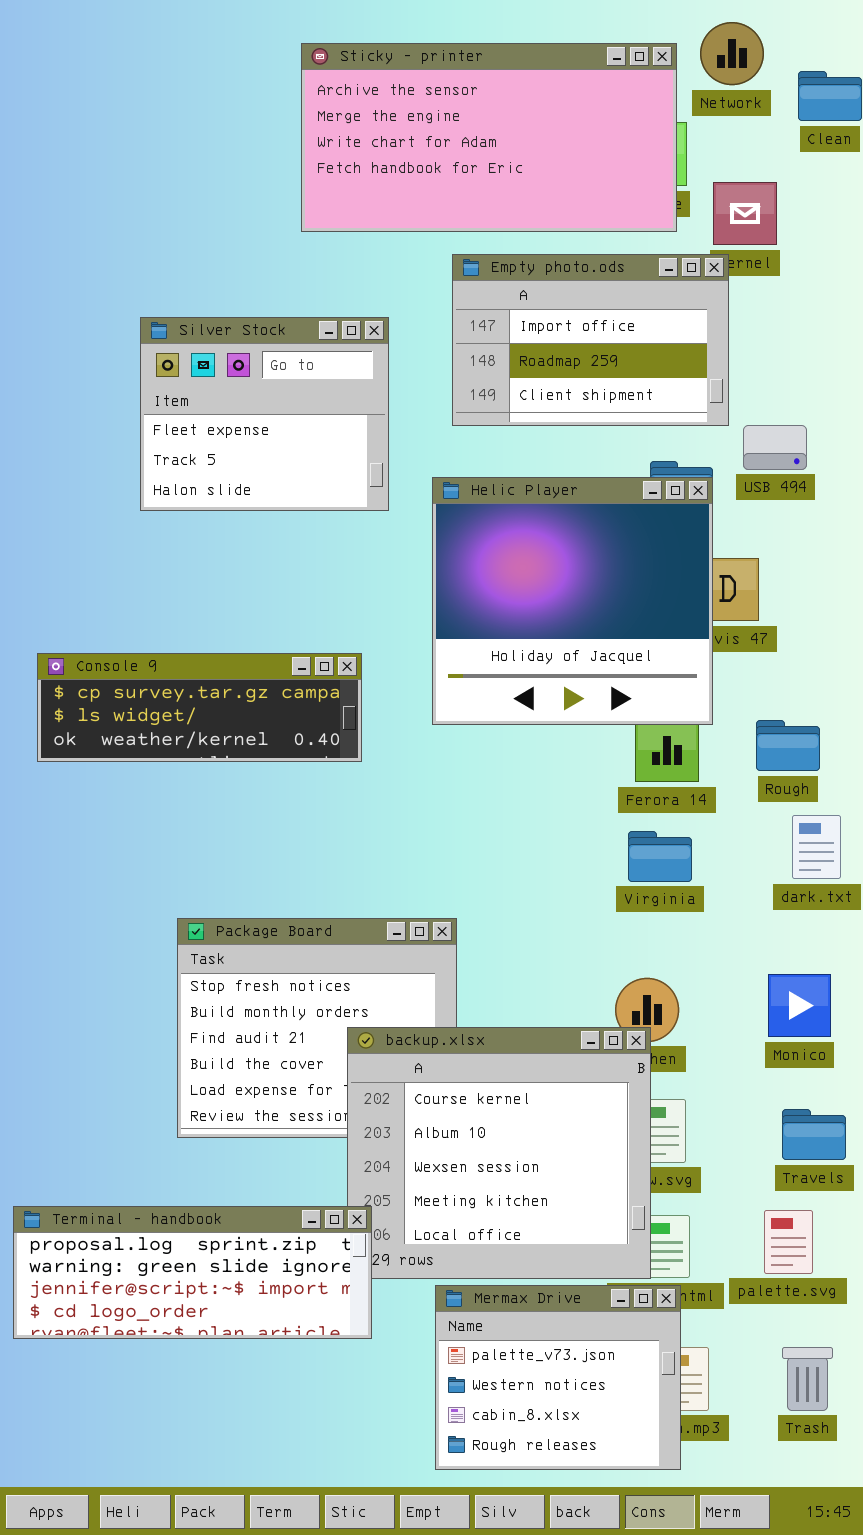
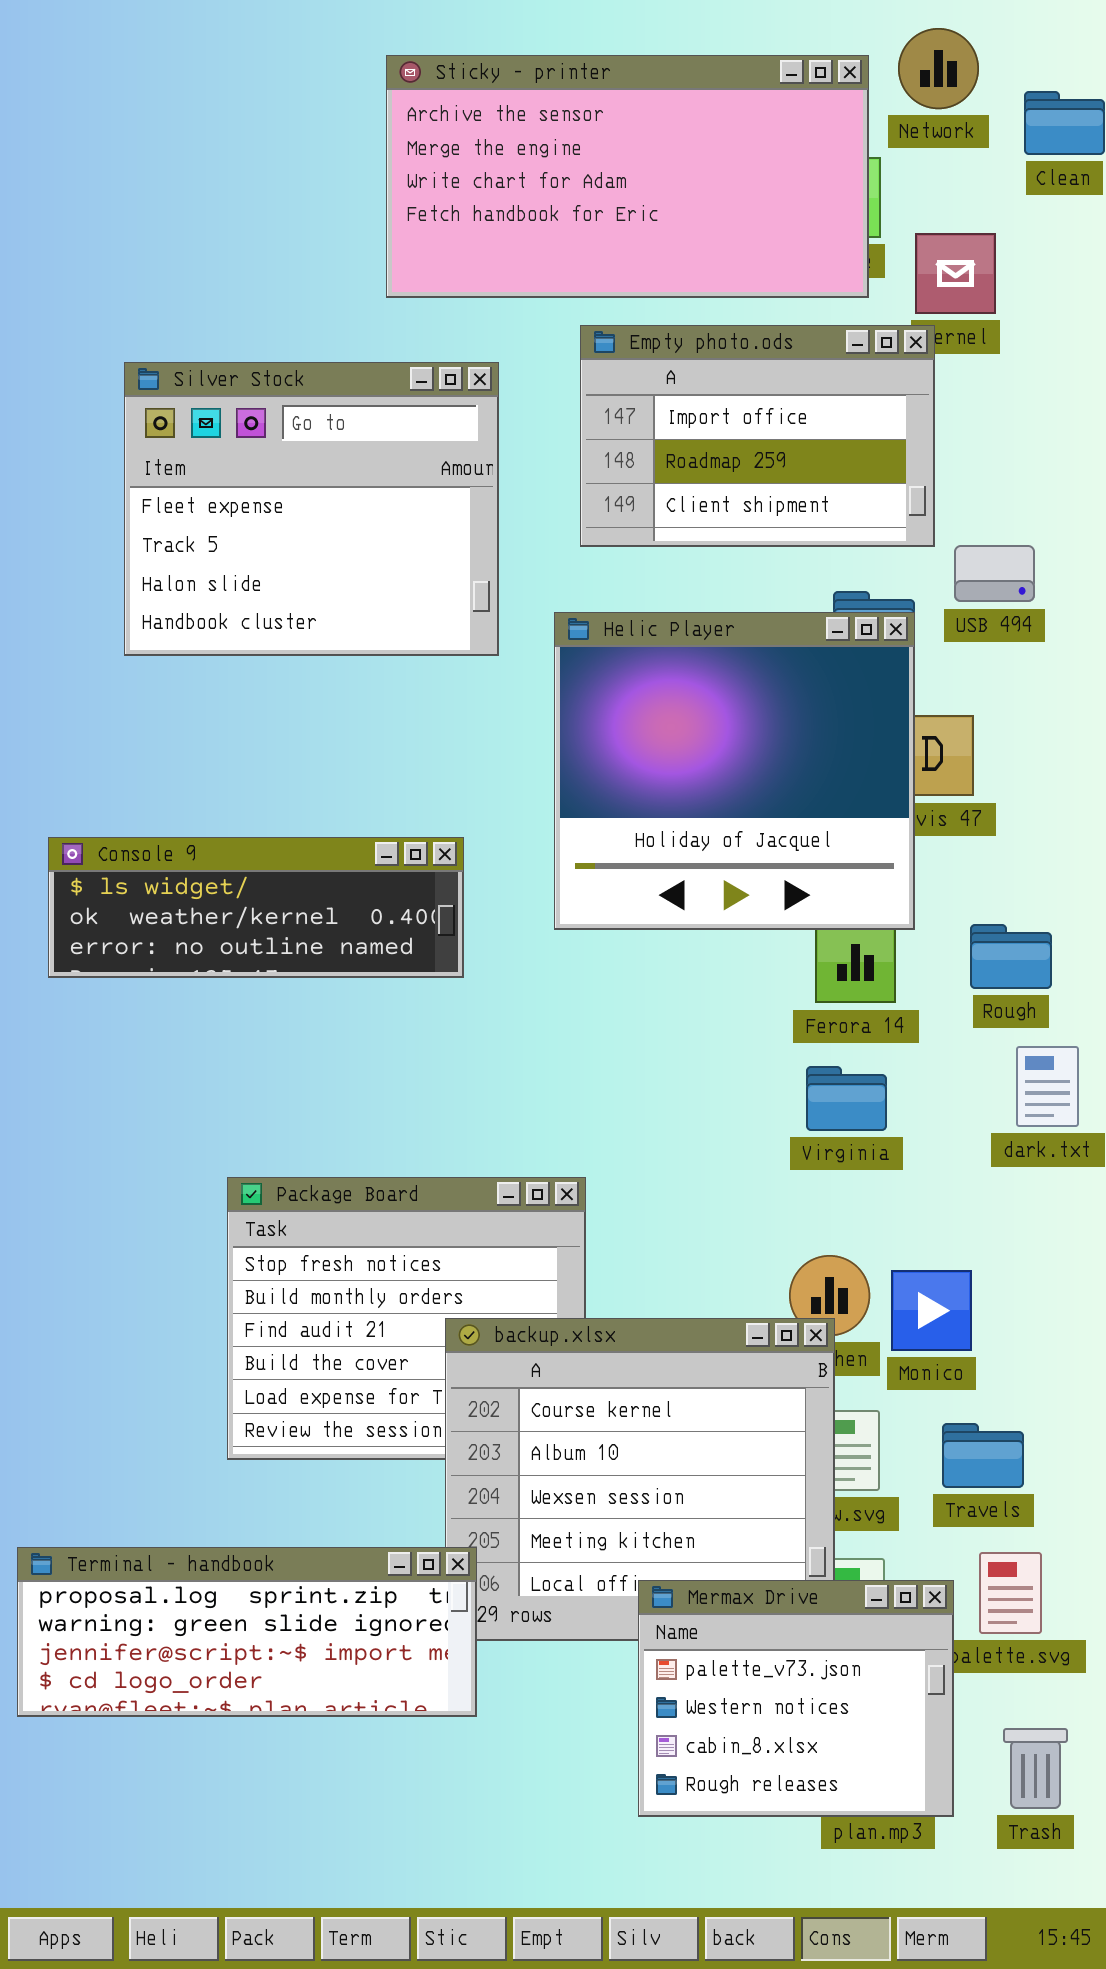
Silver Stock: [140,317,389,511] -> [124,362,499,656], resized
Console 9: [37,653,362,762] -> [48,837,464,978], scrolled down 1 row
Monico: [768,974,831,1037] -> [891,1270,972,1351], moved
Travels: [782,1109,846,1160] -> [942,1423,1024,1488], moved
Mermax Drive: [435,1285,681,1470] -> [638,1580,954,1817], moved

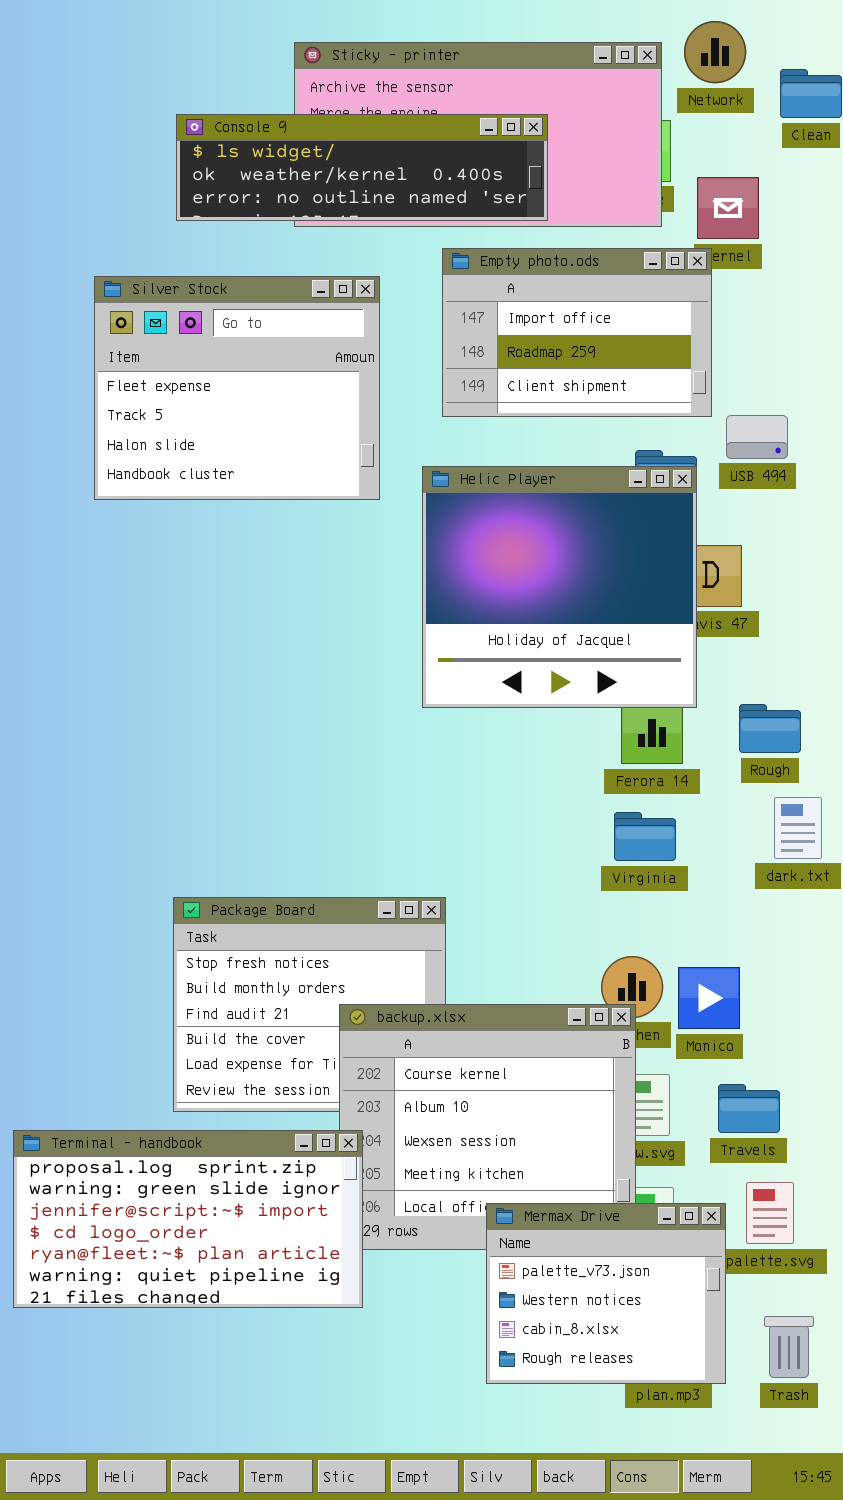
Console 9: [48,837,464,978] -> [176,114,548,221], moved, resized
Terminal - handbook: [17,1547,477,1717] -> [13,1130,363,1308], resized

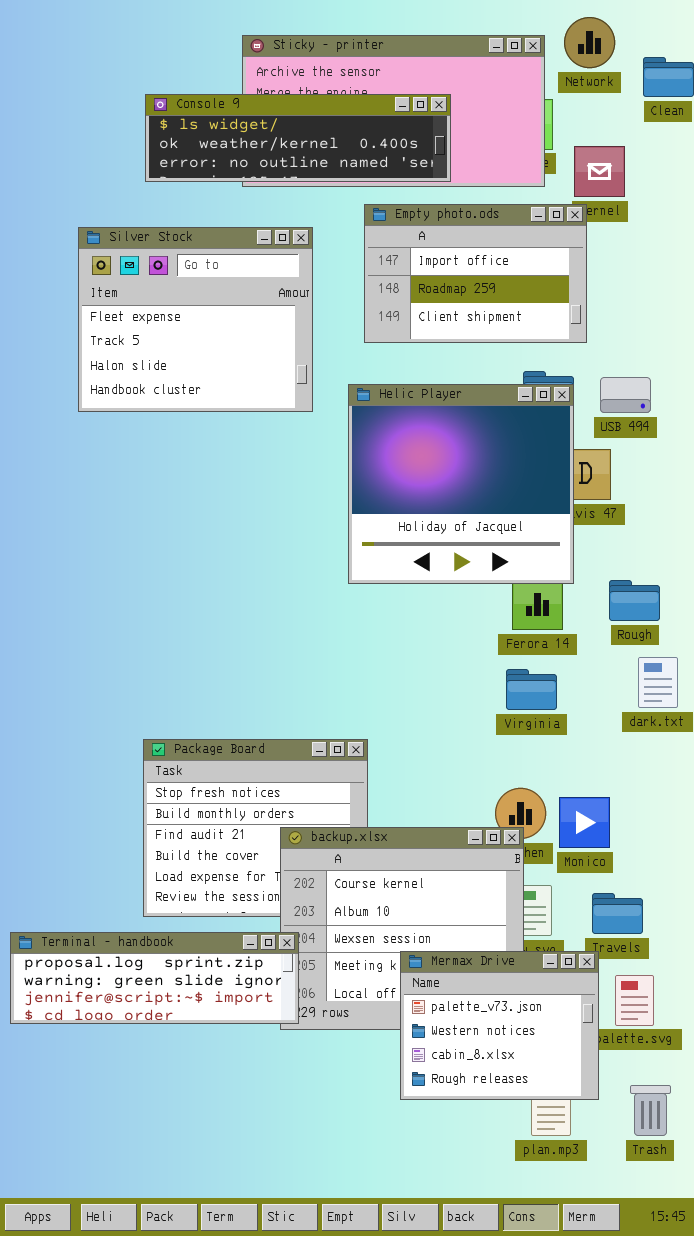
USB 494: [726,415,788,459] -> [600,377,651,413], moved
Terminal - handbook: [13,1130,363,1308] -> [10,932,299,1024], resized
Mermax Drive: [486,1203,726,1384] -> [400,951,599,1100], moved

